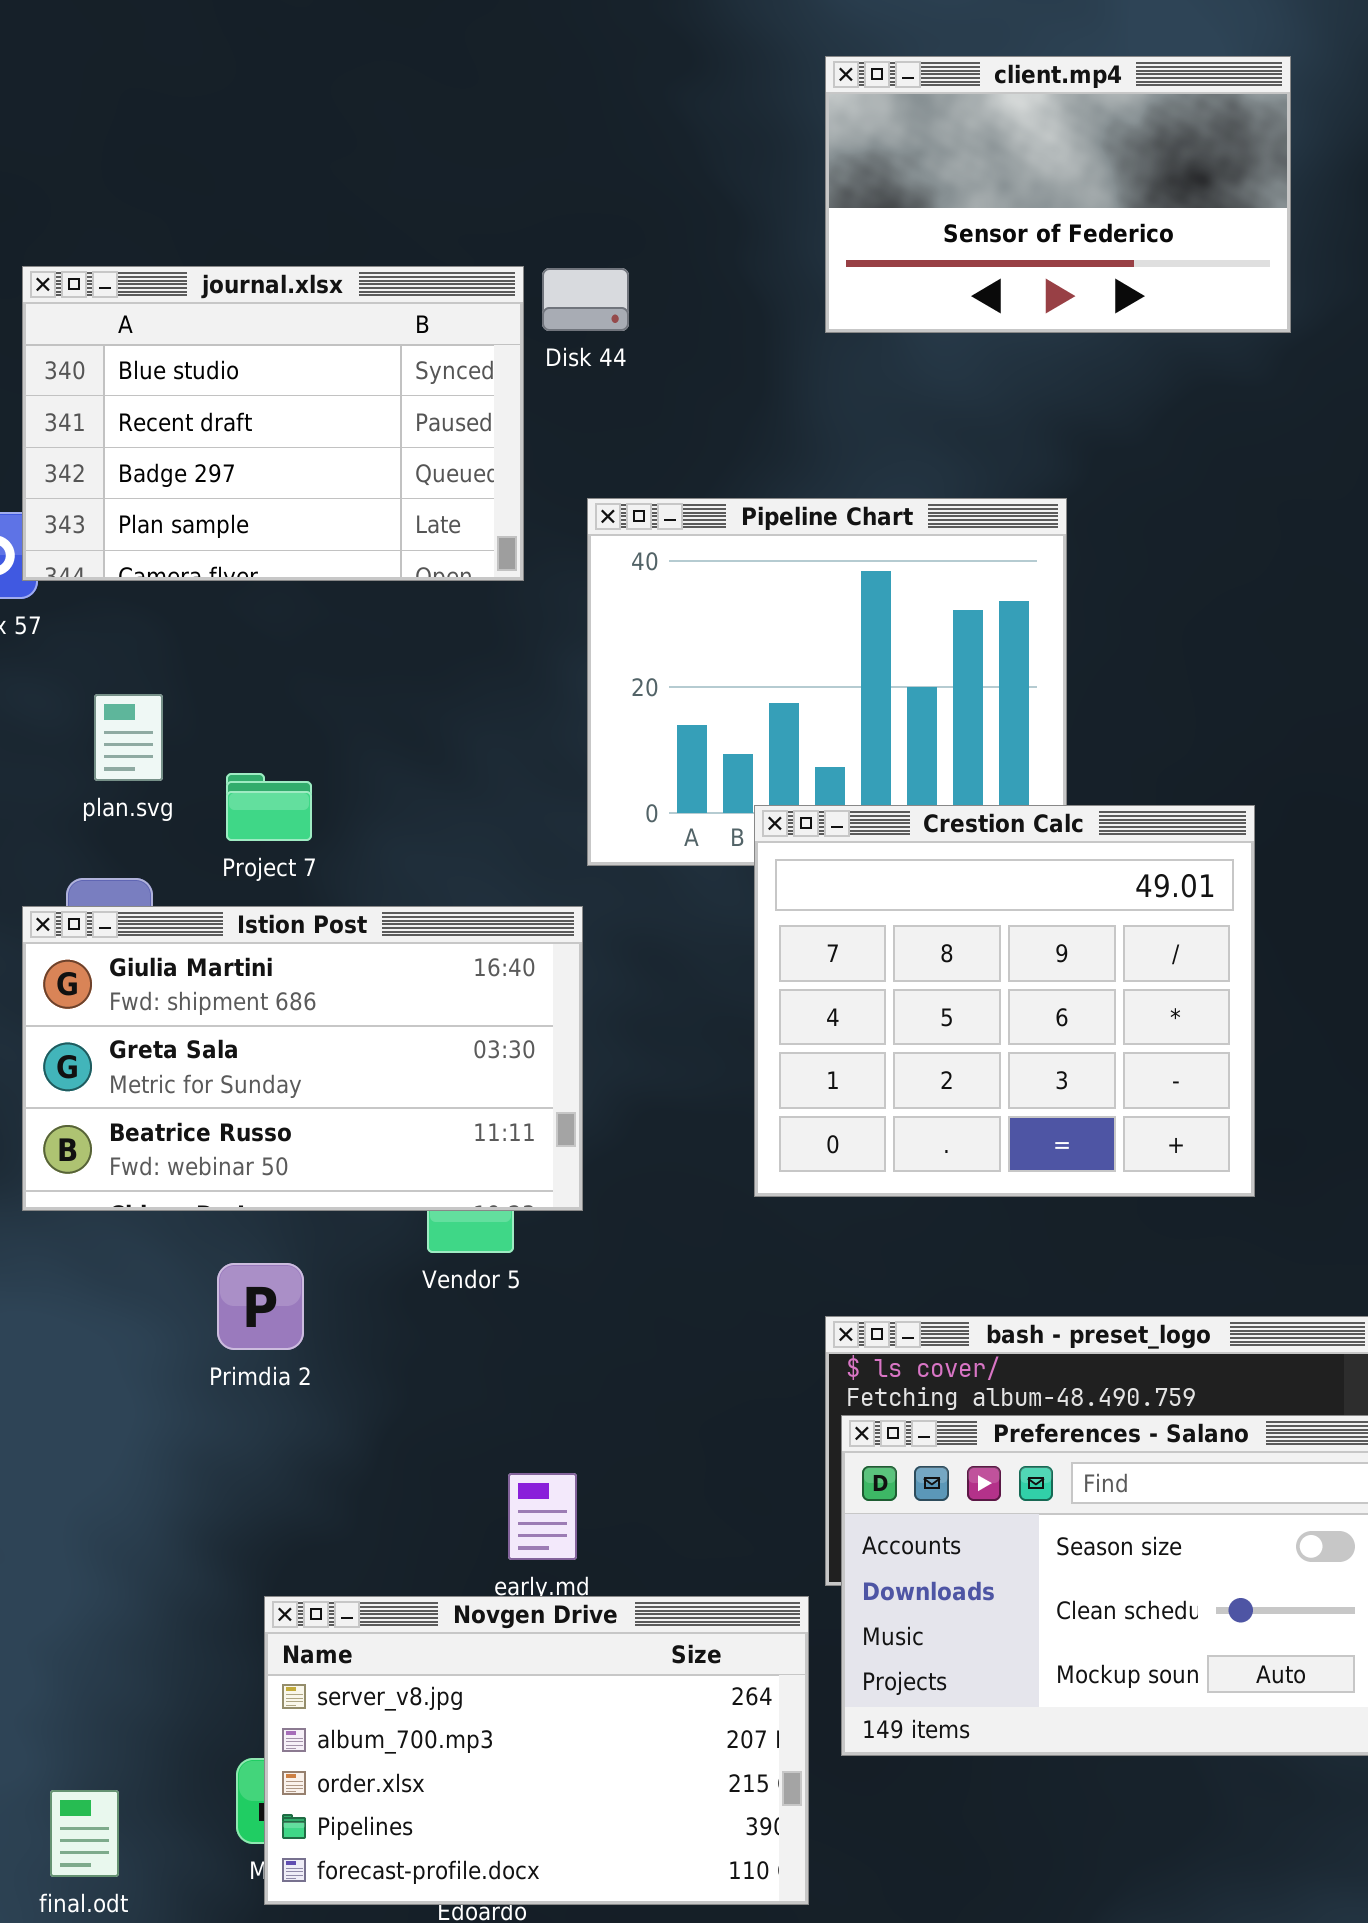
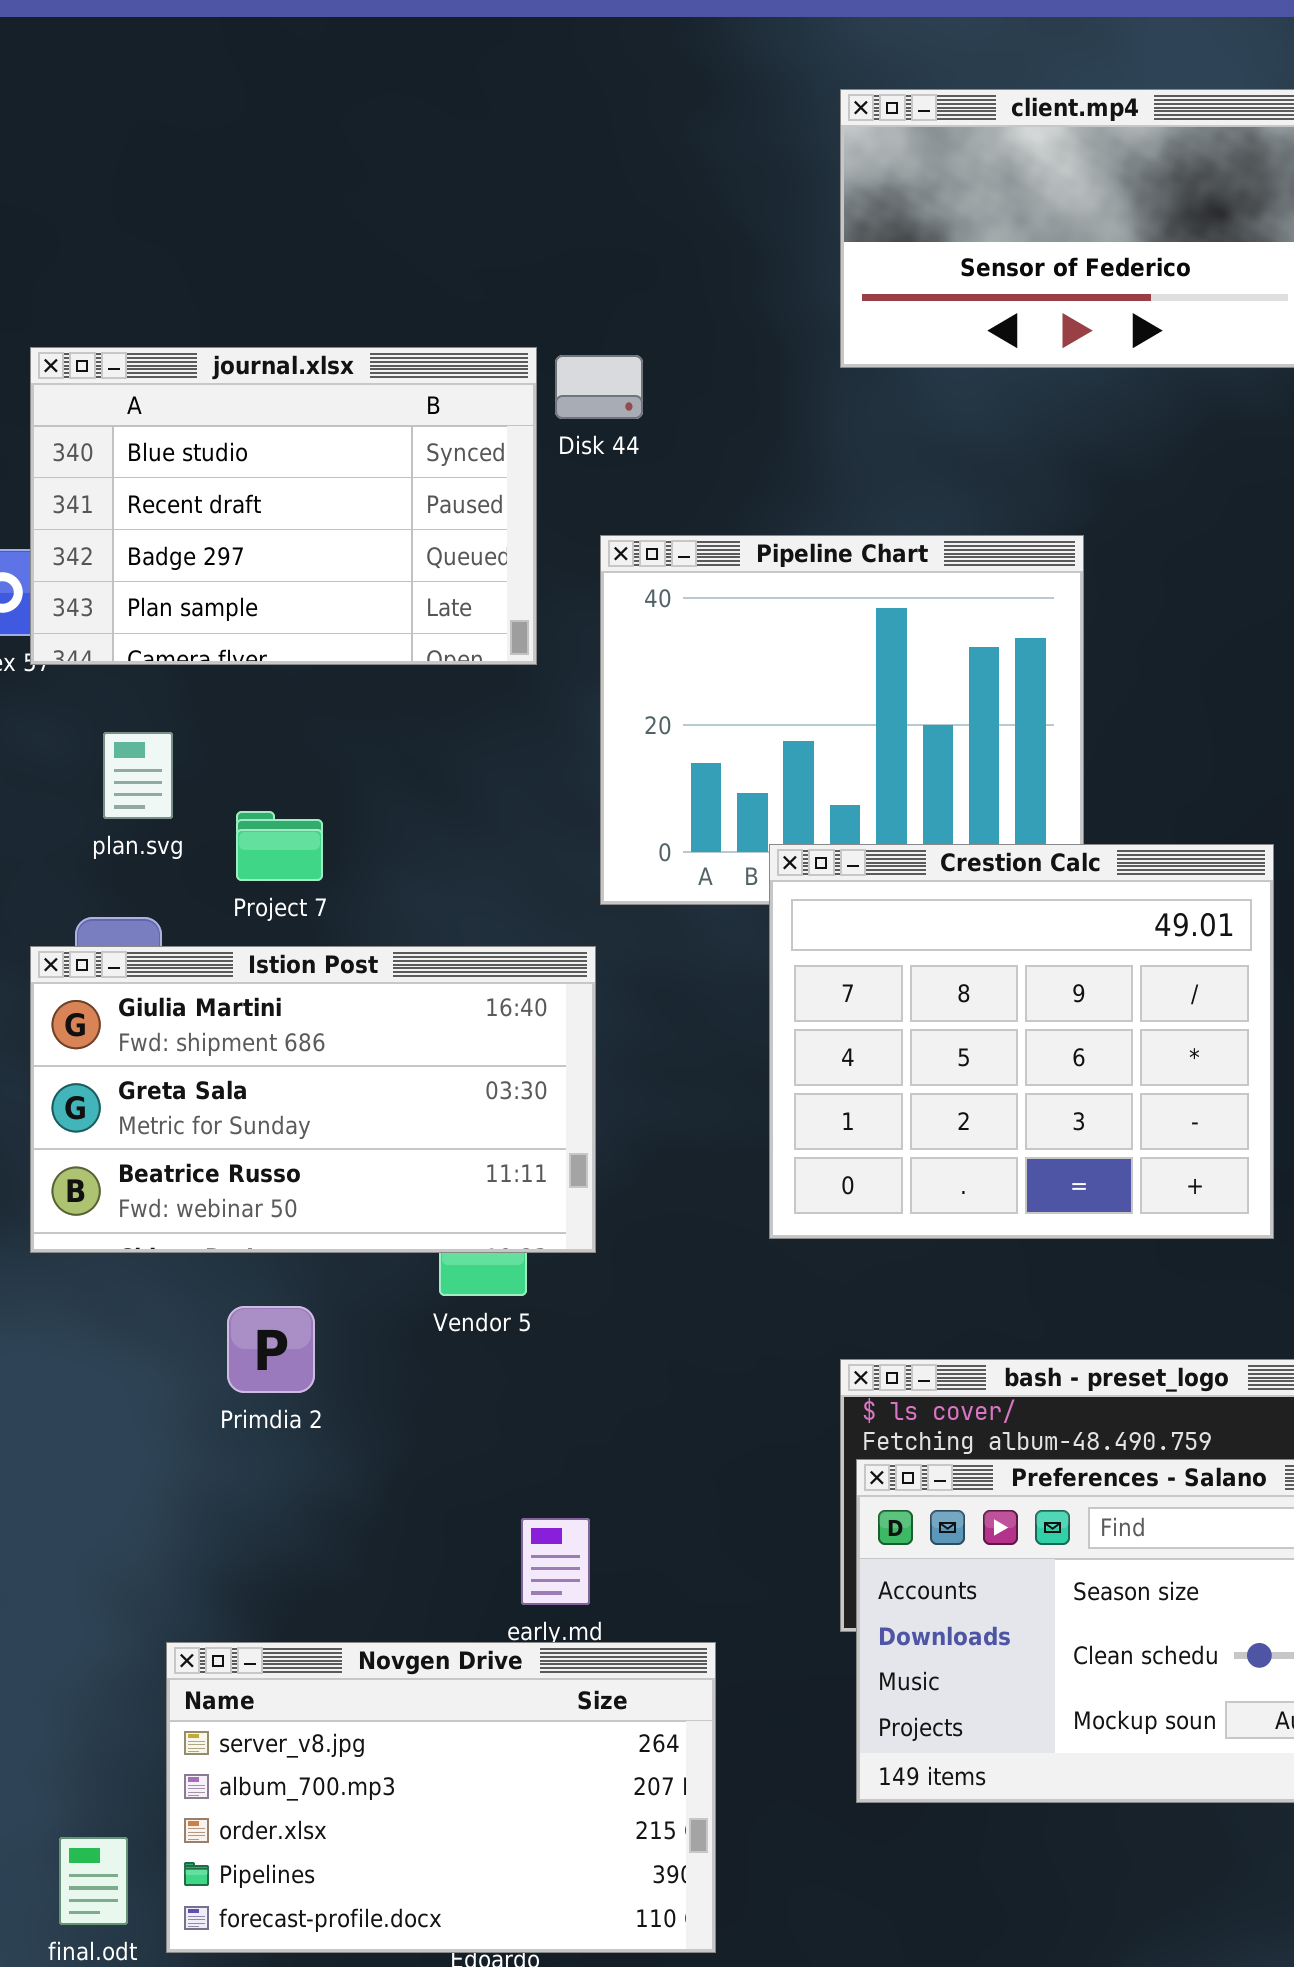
journal.xlsx: [22,266,524,581] -> [30,347,537,665], moved
Disk 44: [542,268,629,331] -> [555,355,643,419], moved
Novgen Drive: [264,1596,809,1905] -> [166,1642,716,1953], moved

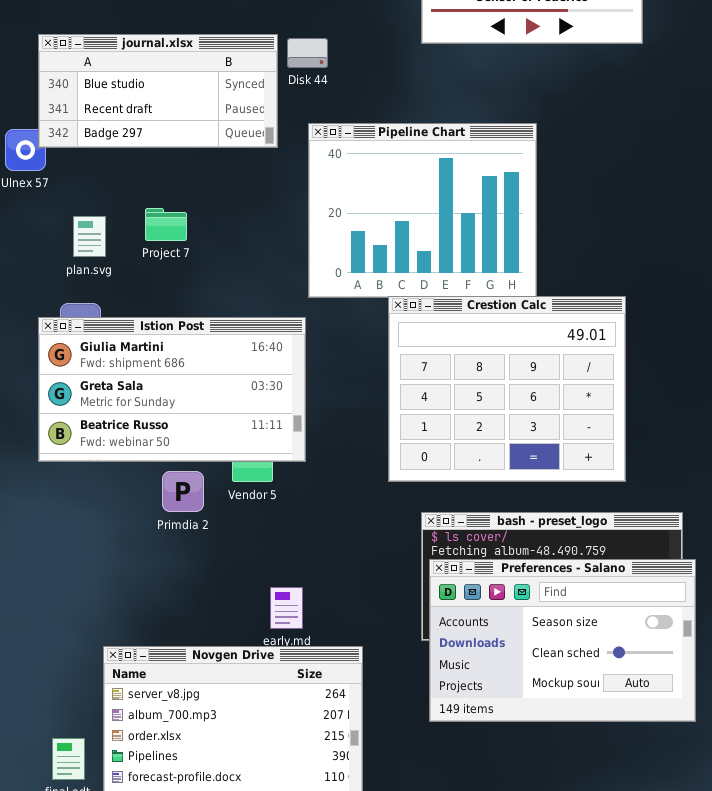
journal.xlsx: [30,347,537,665] -> [38,34,278,148], resized
Project 7: [236,811,323,881] -> [145,208,187,241], moved
Crestion Calc: [769,844,1274,1239] -> [388,296,626,482], moved
Primdia 2: [227,1306,315,1393] -> [162,471,204,512], moved

